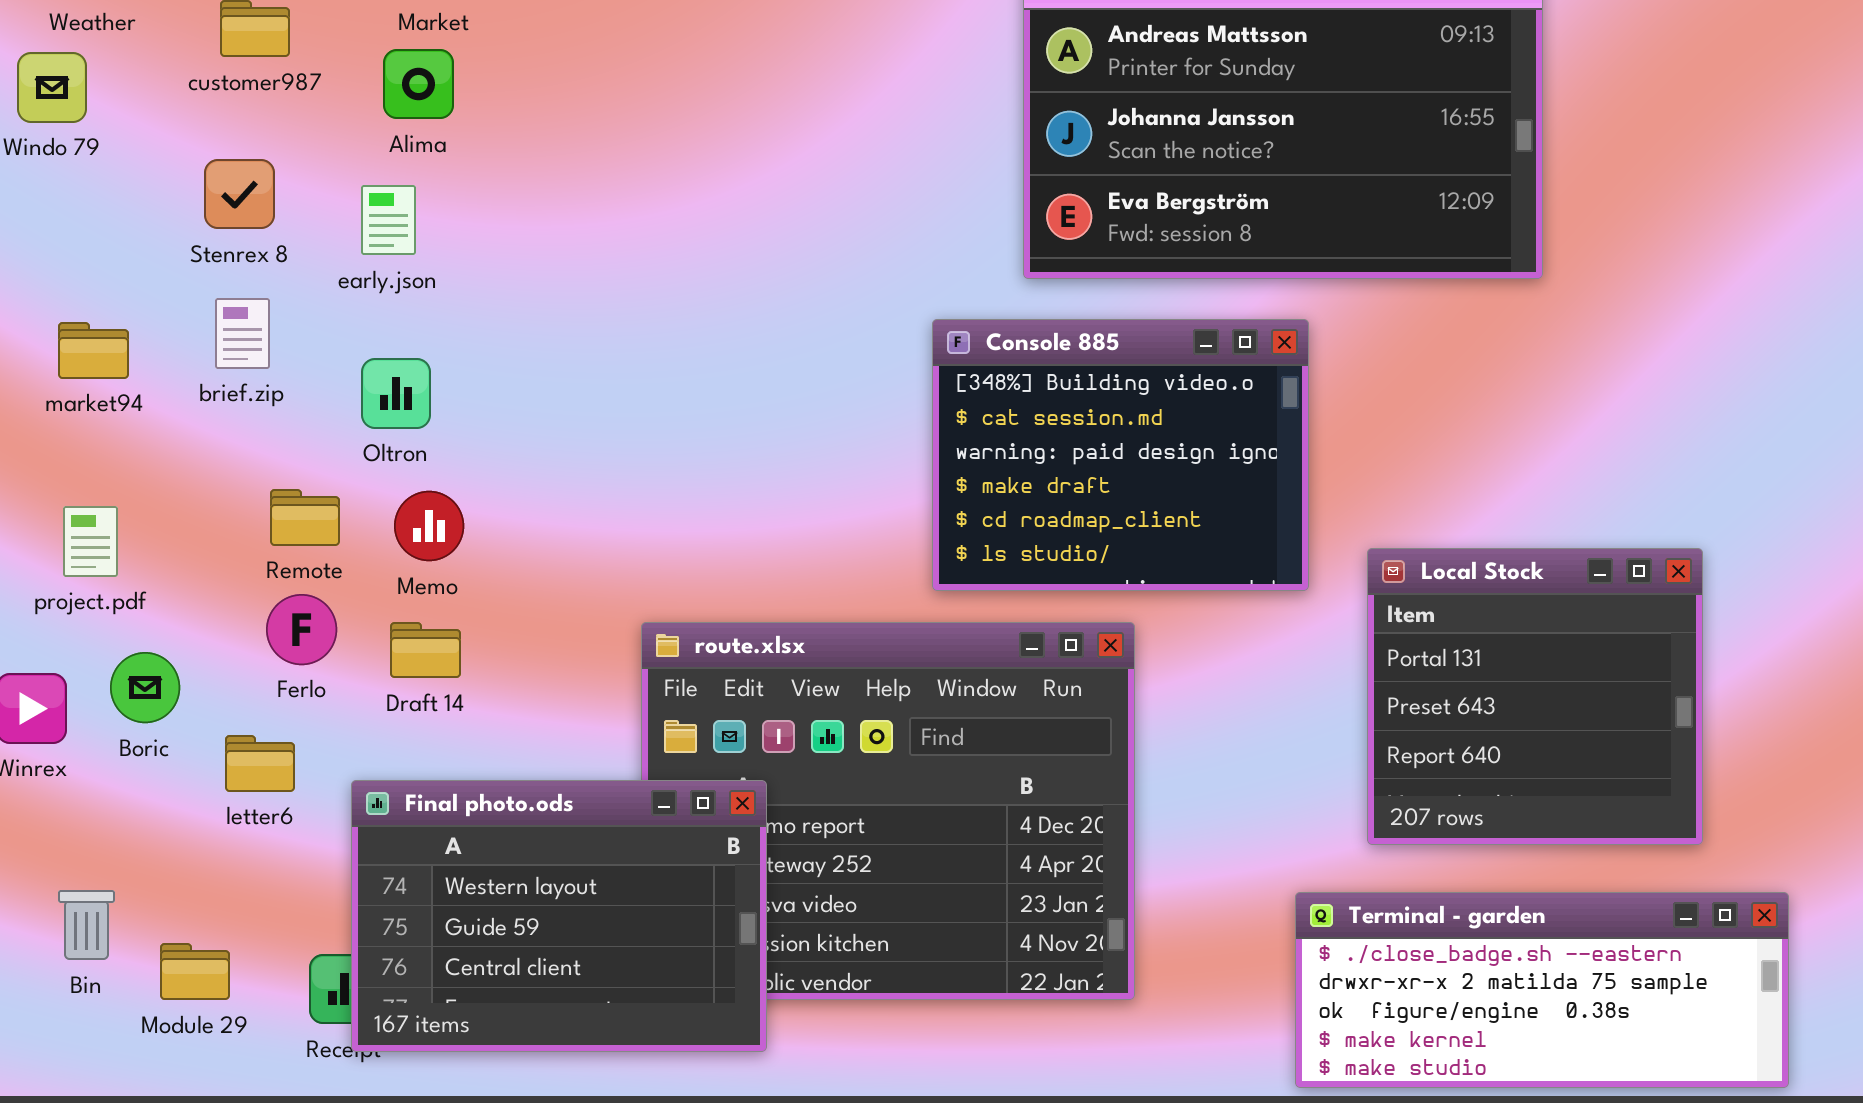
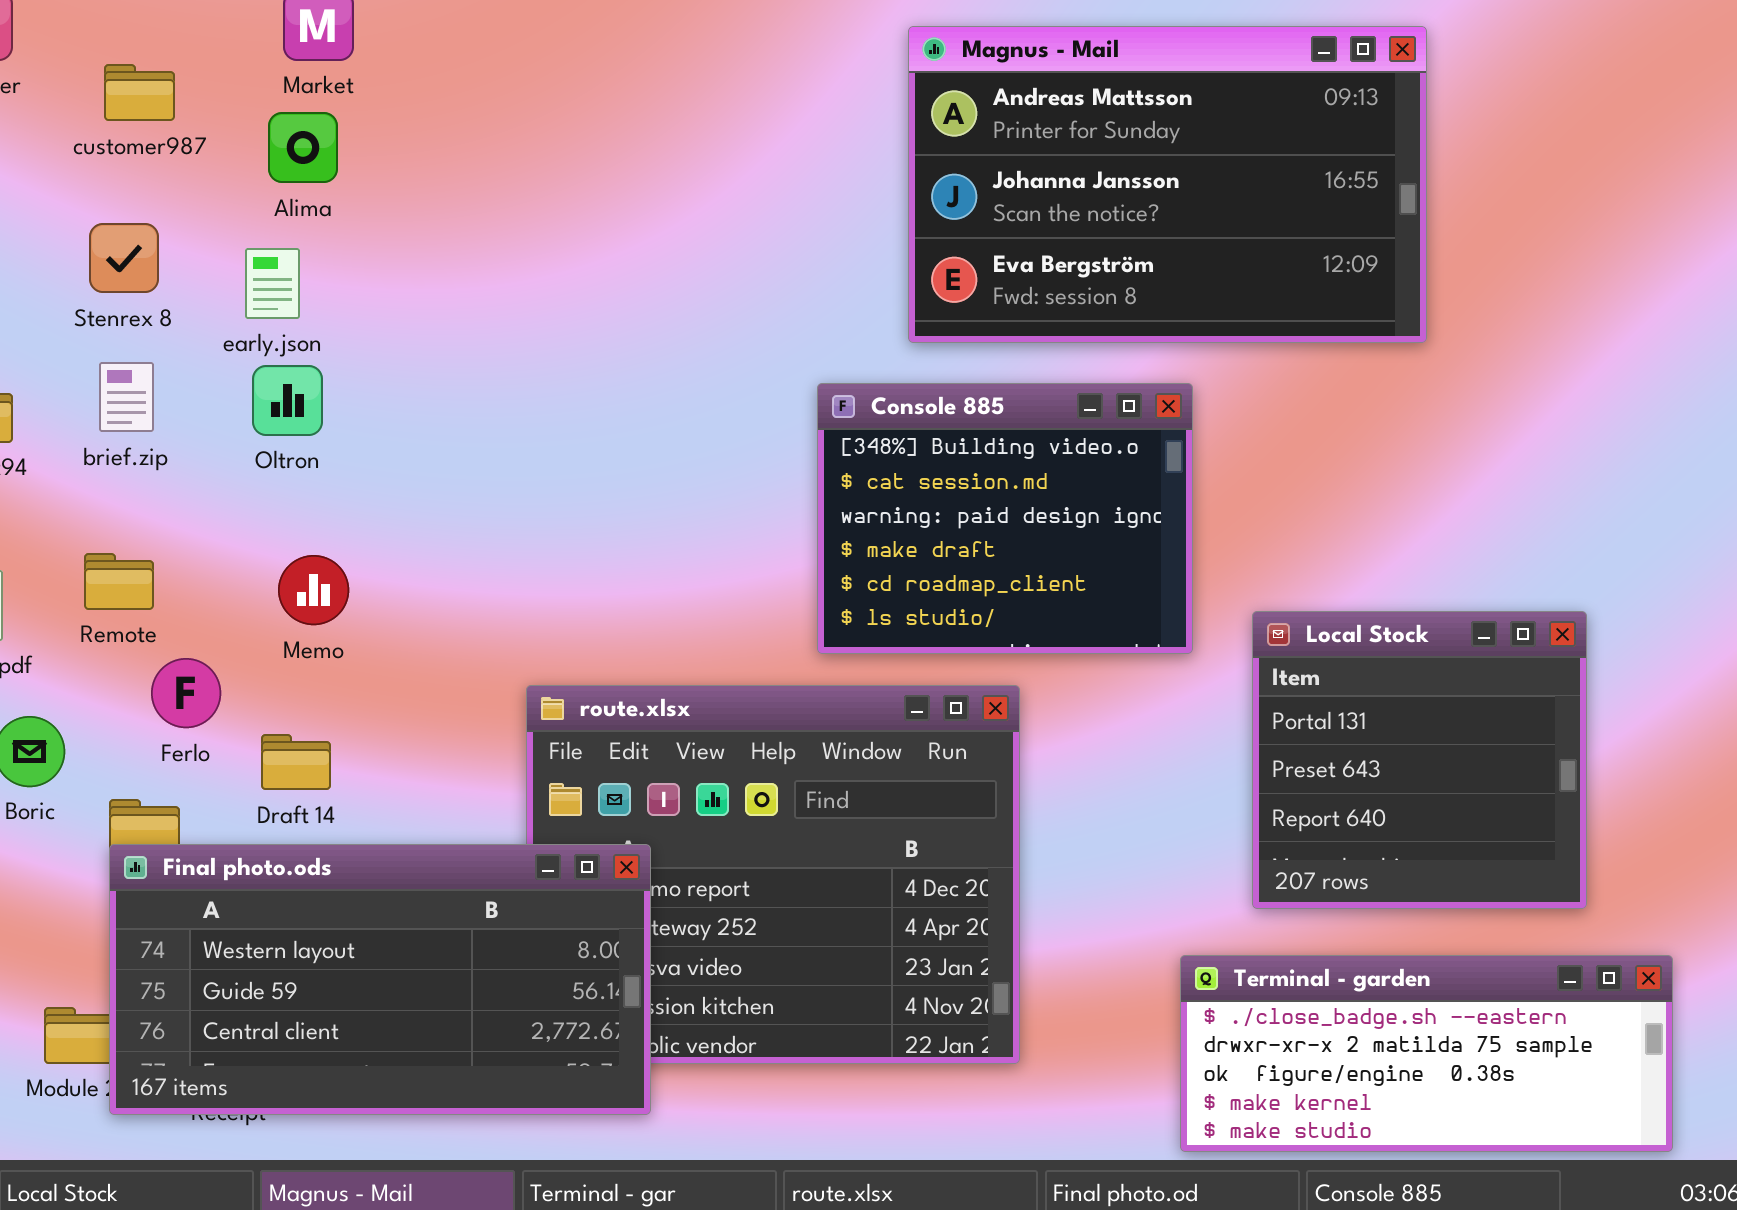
Oltron: [361,358,431,429] -> [252,365,323,436], moved
Remote: [270,489,340,546] -> [84,553,154,610], moved
Draft 14: [390,622,461,678] -> [261,734,331,790], moved
Final photo.ods: [351,780,767,1052] -> [109,844,651,1115], resized

